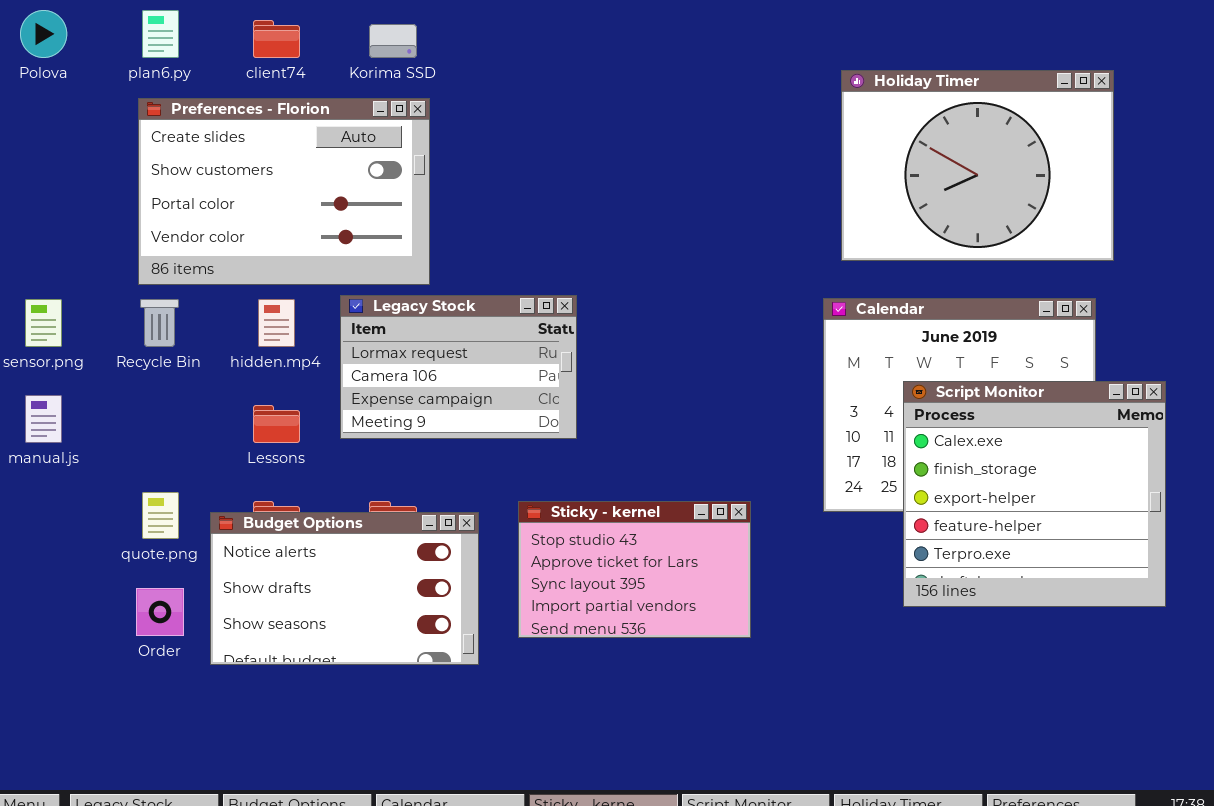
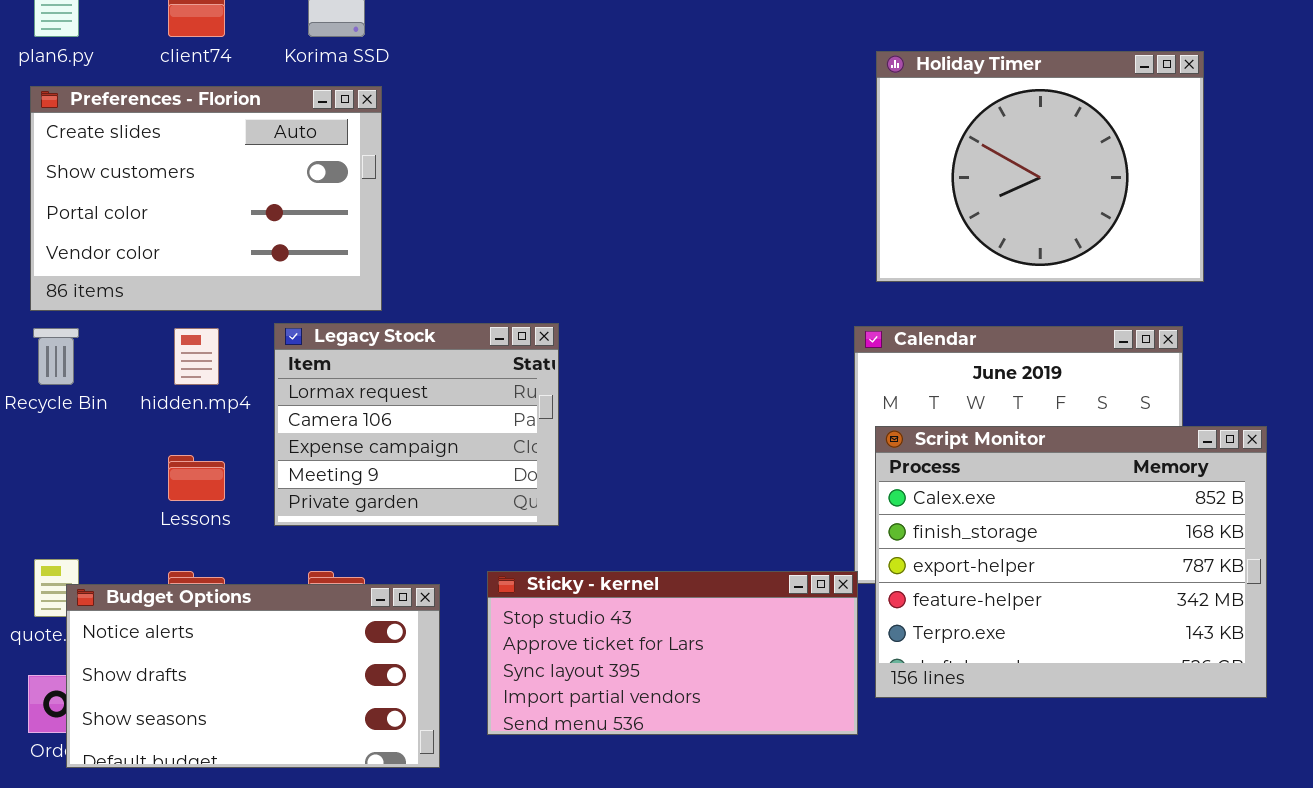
Legacy Stock: [340,295,577,439] -> [274,323,559,526], resized
Script Monitor: [903,381,1166,607] -> [875,426,1267,698], resized
Sticky - kernel: [518,501,751,638] -> [487,571,858,735], resized
Budget Options: [210,512,479,665] -> [66,584,440,768], resized

